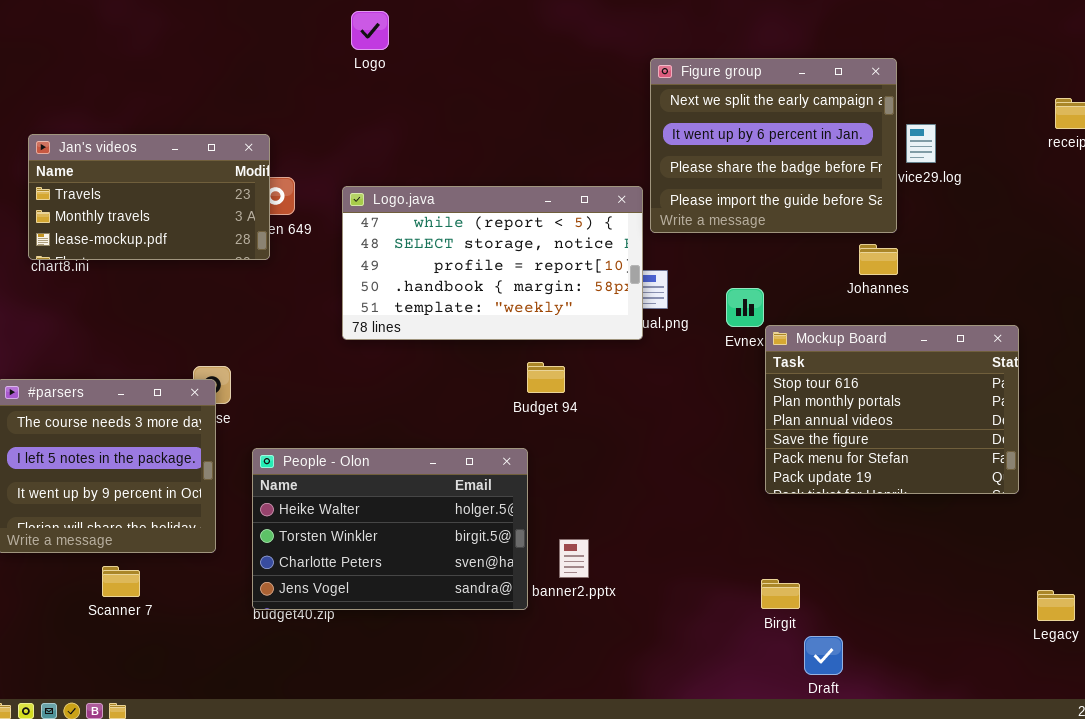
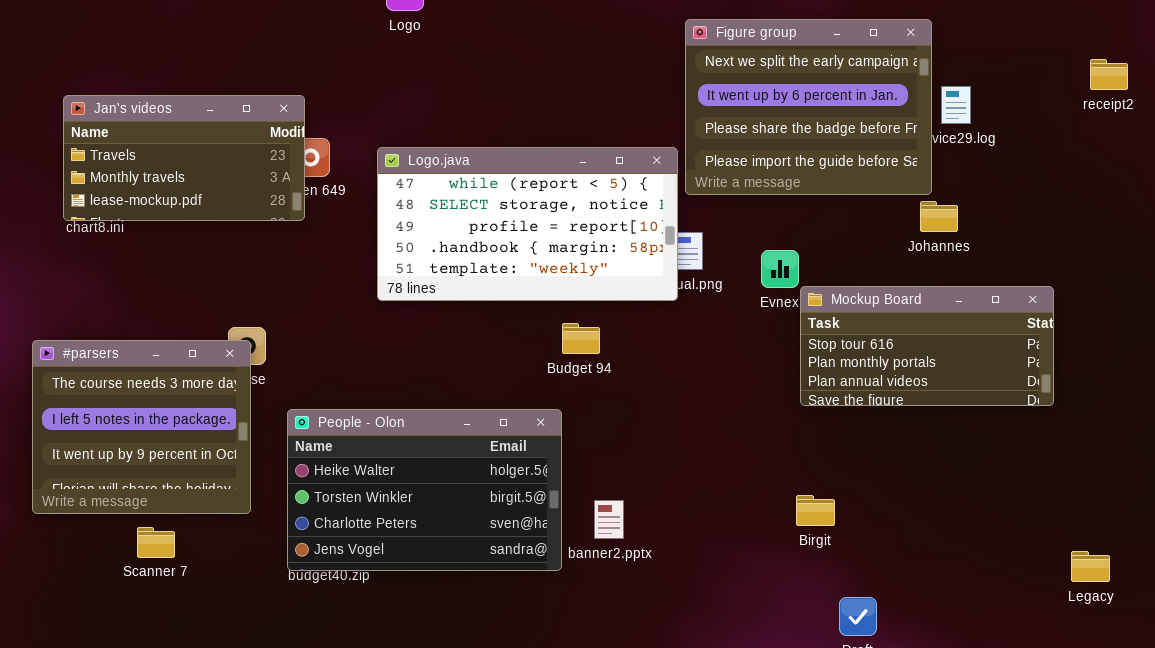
Johannes: [859,244,898,275] -> [920,201,958,232], moved
Mockup Board: [765,325,1019,494] -> [800,286,1054,406], resized
Birgit: [761,579,800,609] -> [796,495,835,526], moved

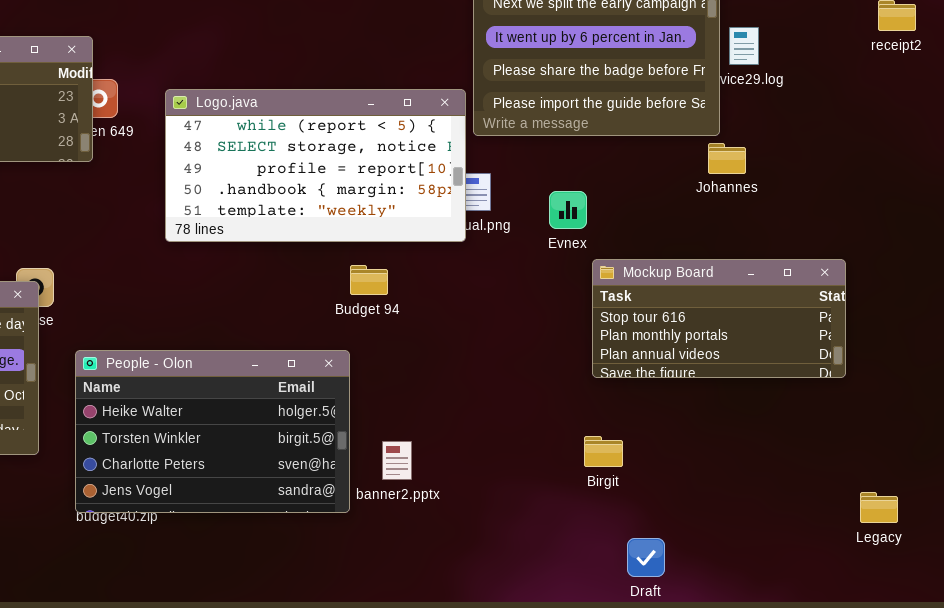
Mockup Board: [800,286,1054,406] -> [592,259,846,378], moved

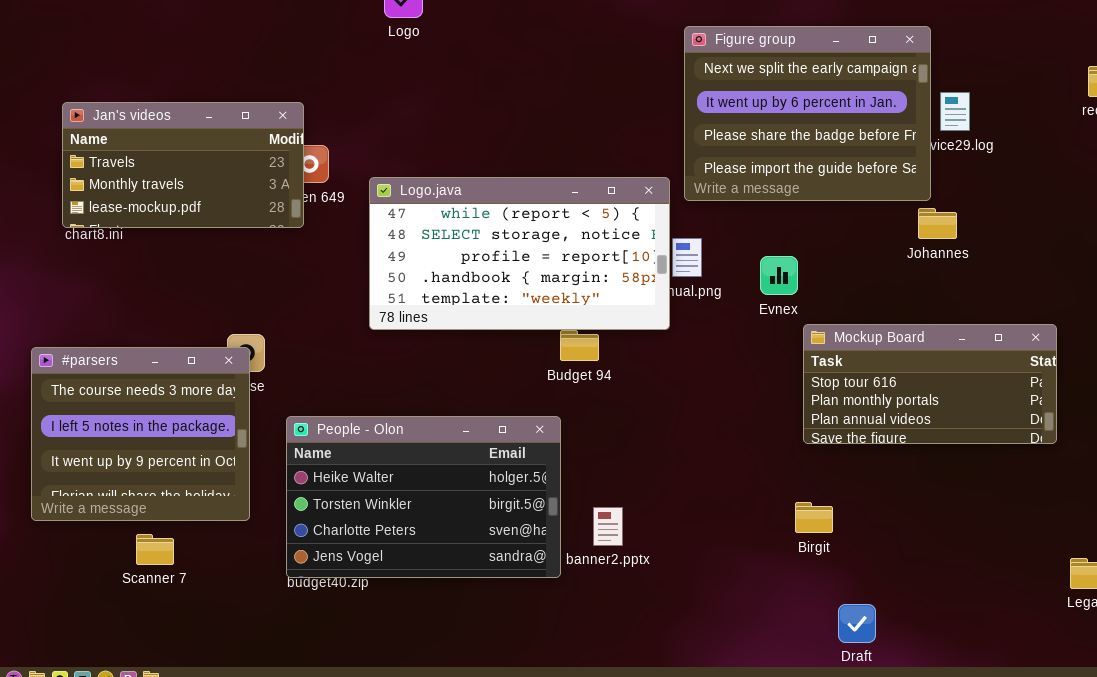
Logo.java: [165,89,466,242] -> [369,177,670,330], moved

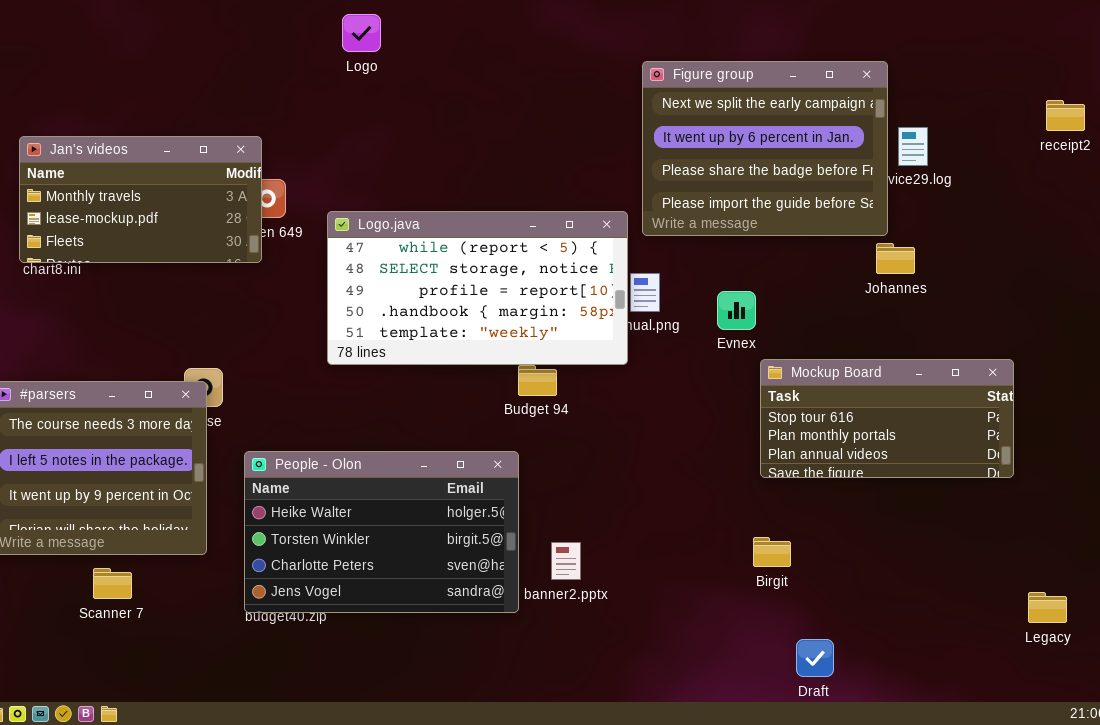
Jan's videos: [62,102,304,228] -> [19,136,262,263], scrolled down 1 row

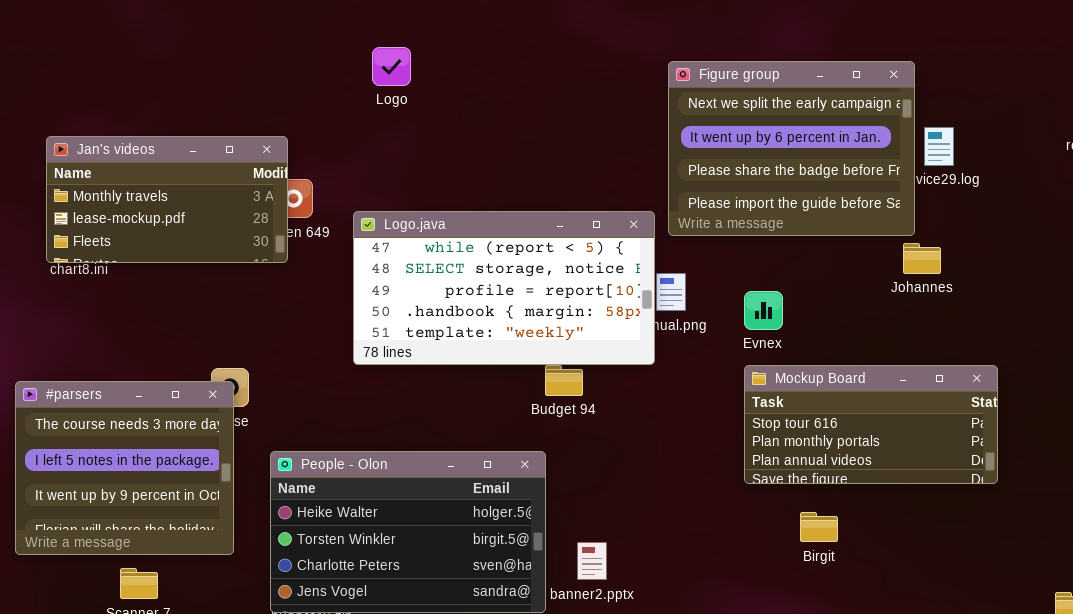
Logo: [342,14,381,52] -> [372,47,411,86], moved
Mockup Board: [760,359,1014,478] -> [744,365,998,484], moved
Birgit: [753,537,791,567] -> [800,512,838,542], moved

